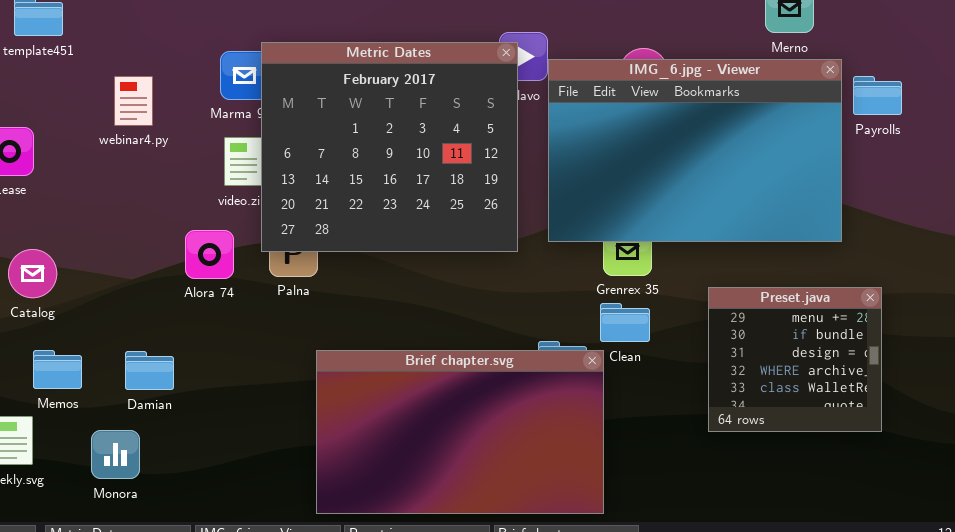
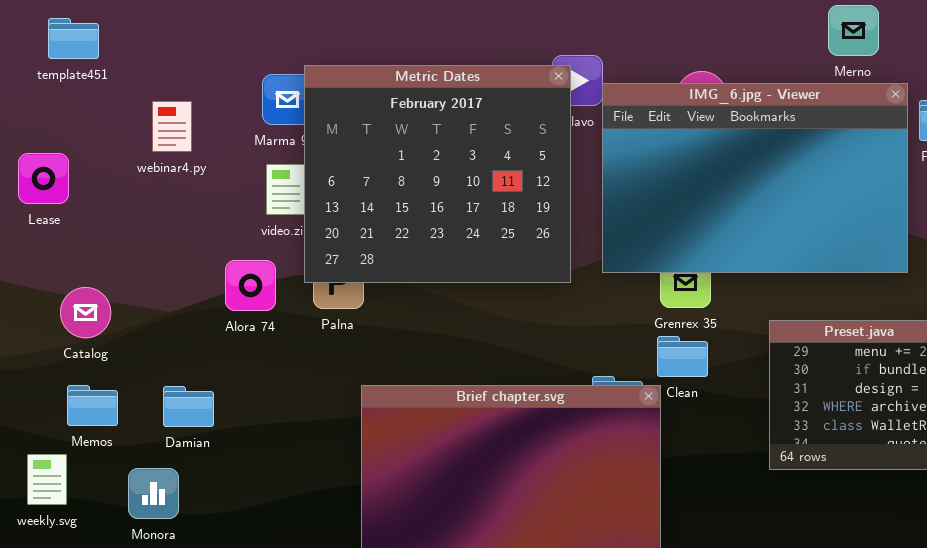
Catalog: [8,249,57,298] -> [60,287,111,338], moved

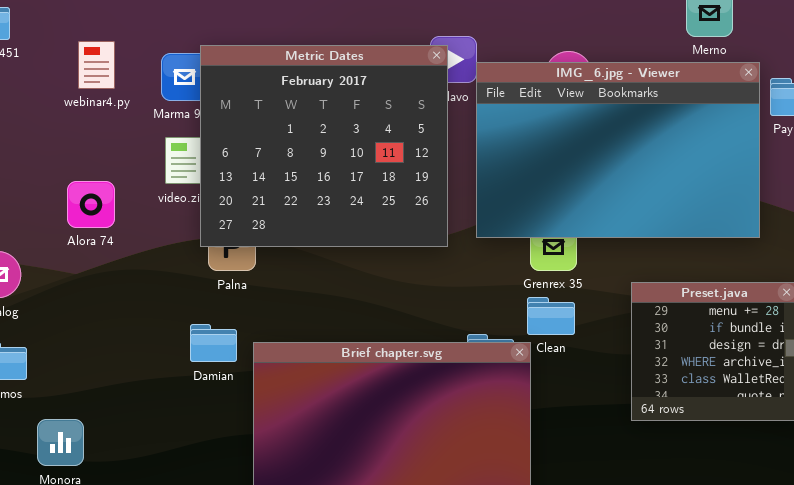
webinar4.py: [152,101,192,152] -> [78,41,115,89], moved
Alora 74: [225,260,276,311] -> [67,181,115,228], moved
Damian: [163,386,214,427] -> [190,324,237,362], moved

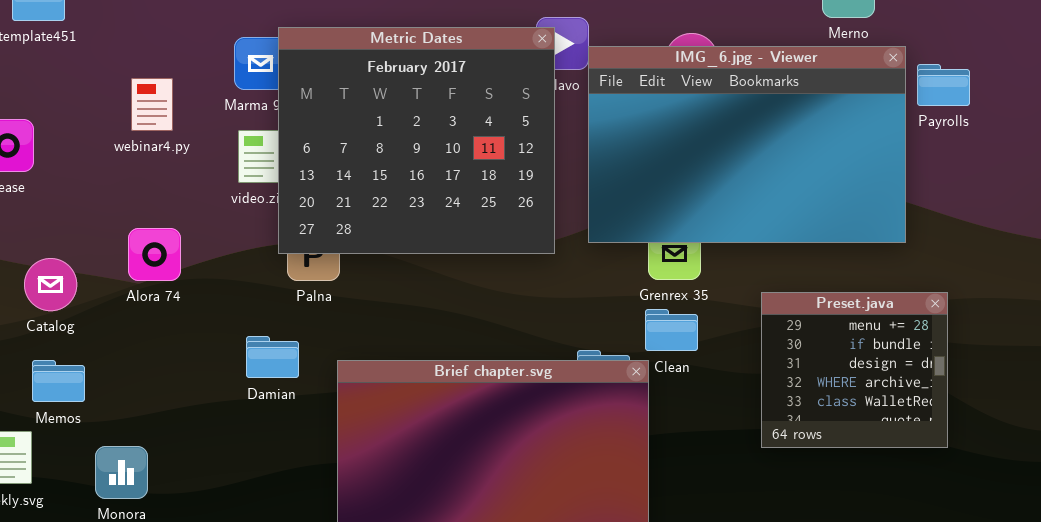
webinar4.py: [78,41,115,89] -> [131,78,173,131], moved
Alora 74: [67,181,115,228] -> [128,228,181,281], moved
Damian: [190,324,237,362] -> [246,336,299,378], moved

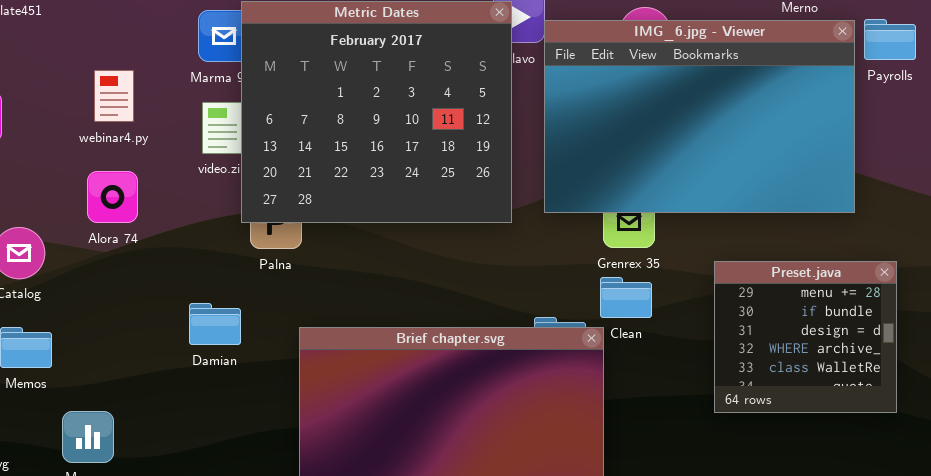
Payrolls: [917,64,970,106] -> [864,19,916,60], moved
webinar4.py: [131,78,173,131] -> [94,70,134,122], moved
Alora 74: [128,228,181,281] -> [87,171,138,223], moved
Damian: [246,336,299,378] -> [189,303,241,345], moved

